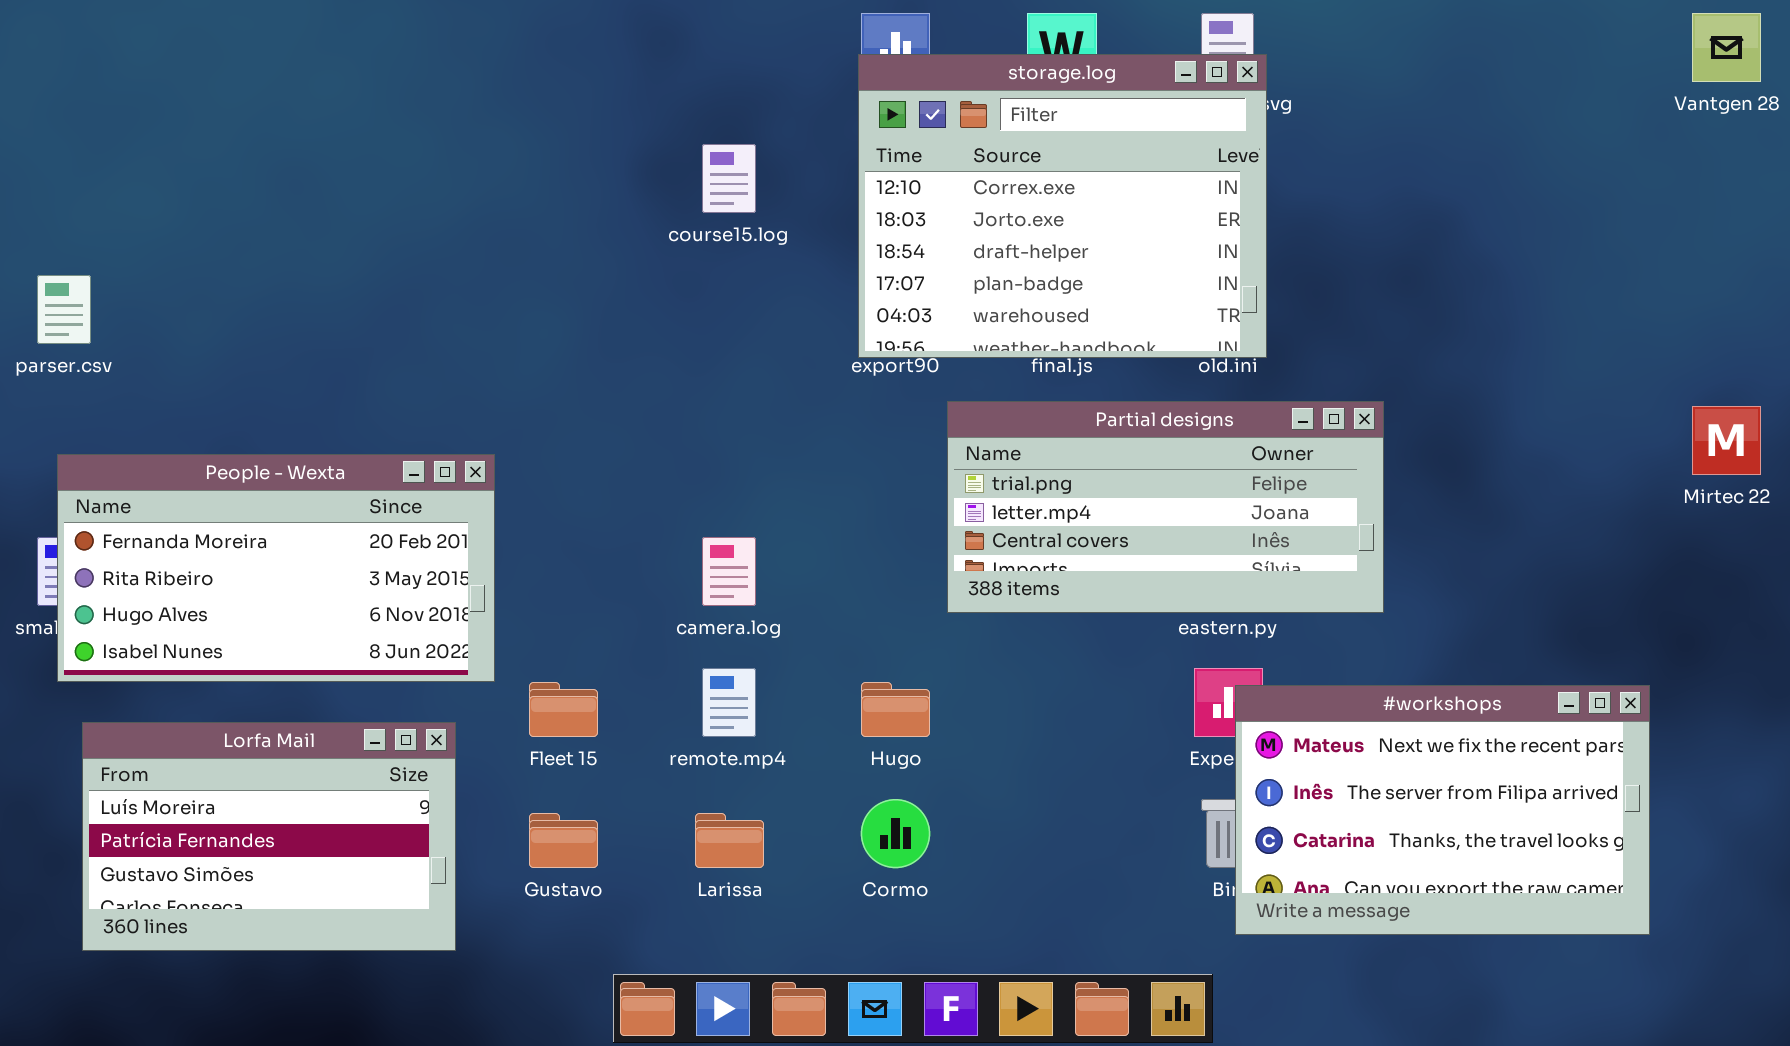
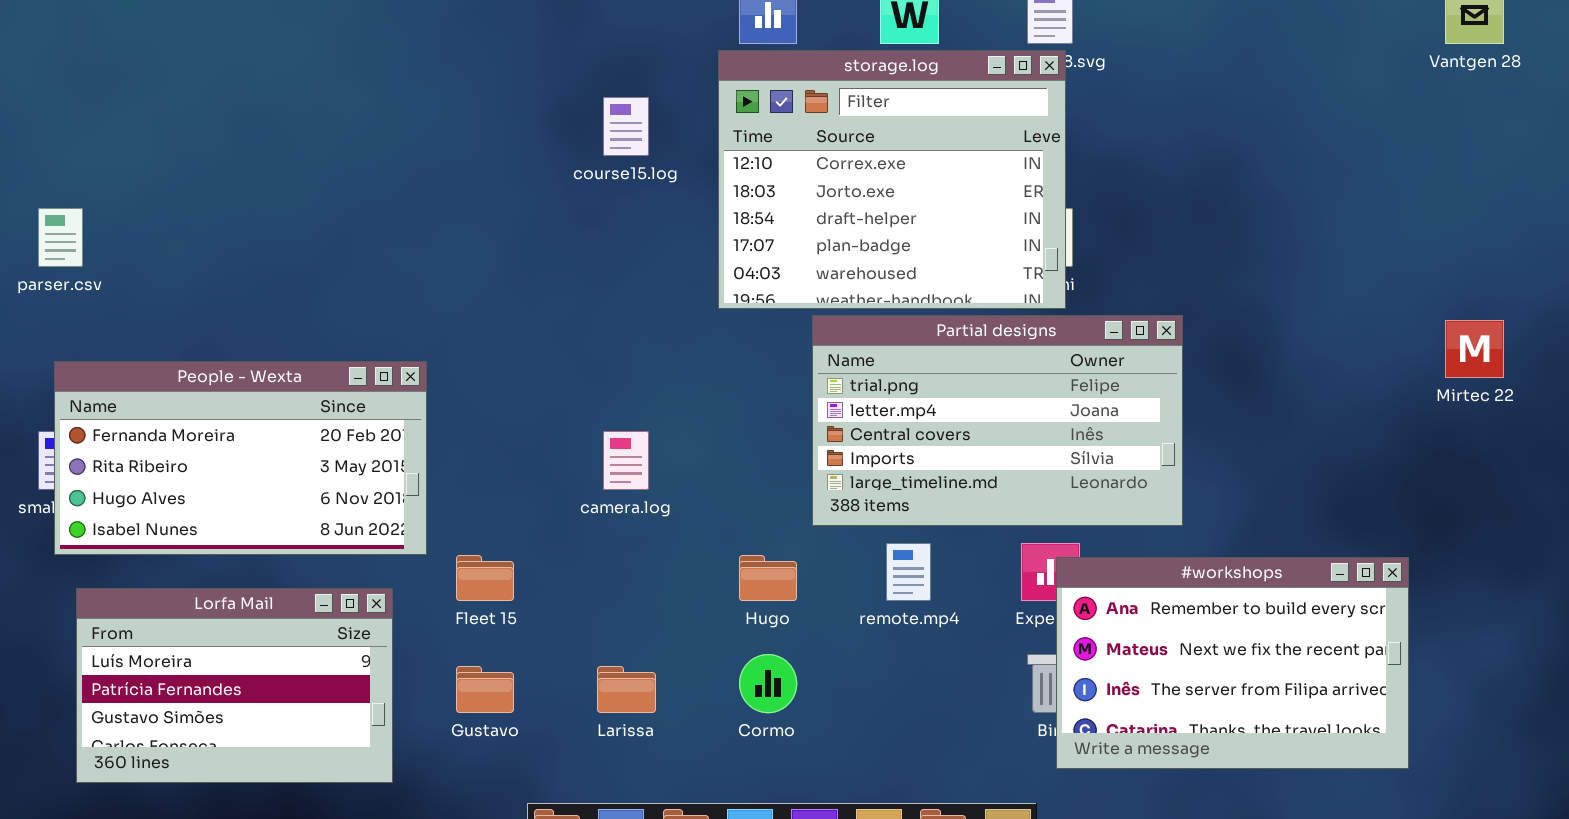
storage.log: [858,54,1267,358] -> [718,50,1066,309], moved
Partial designs: [947,401,1384,613] -> [812,315,1183,526], resized
remote.mp4: [702,668,756,737] -> [886,543,931,601], moved
#workshops: [1235,685,1650,935] -> [1056,557,1409,769], scrolled up 1 row

